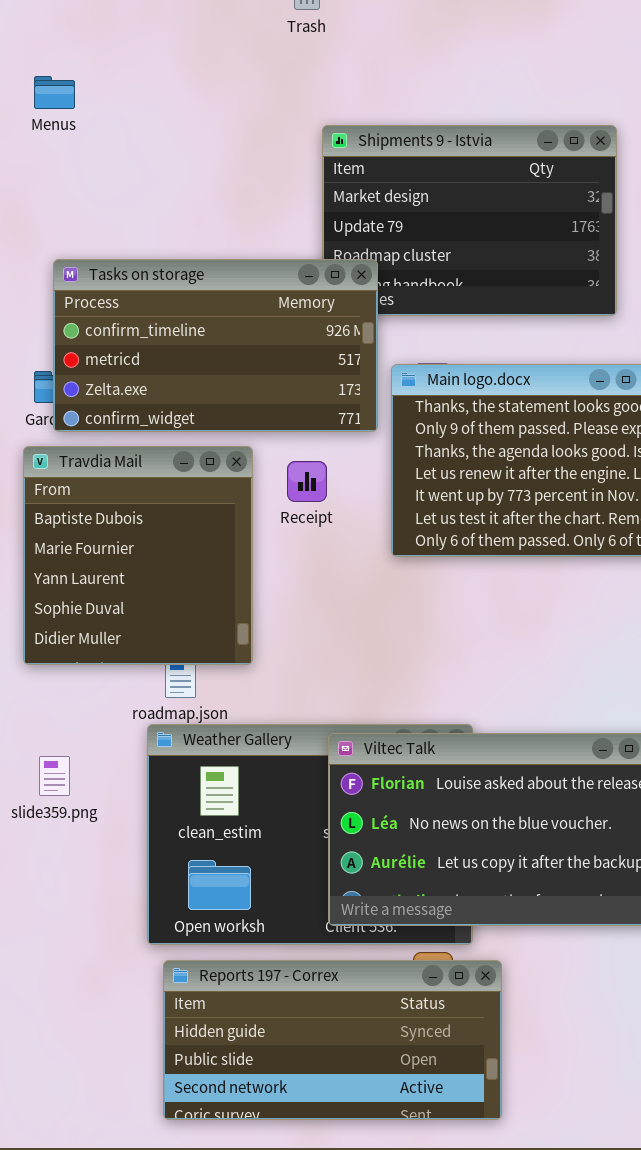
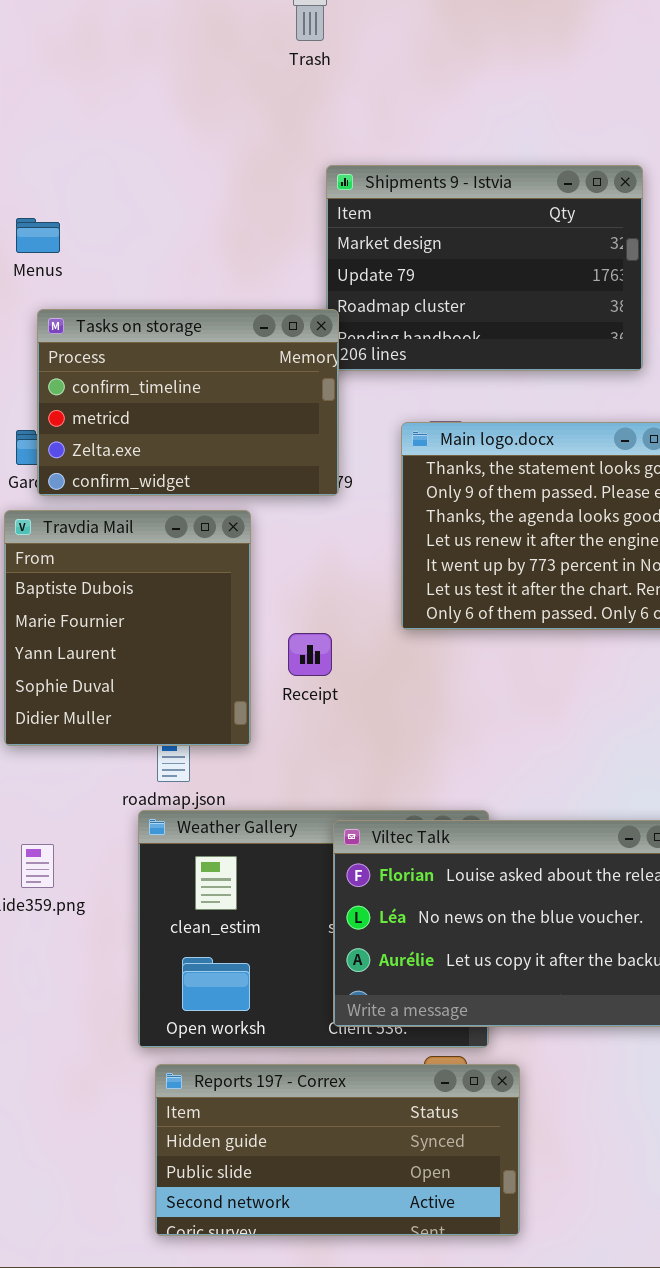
Menus: [34,76,75,109] -> [16,218,60,253], moved
Tasks on storage: [53,259,378,432] -> [37,309,339,496], resized
Receipt: [287,461,327,502] -> [288,633,332,676], moved

